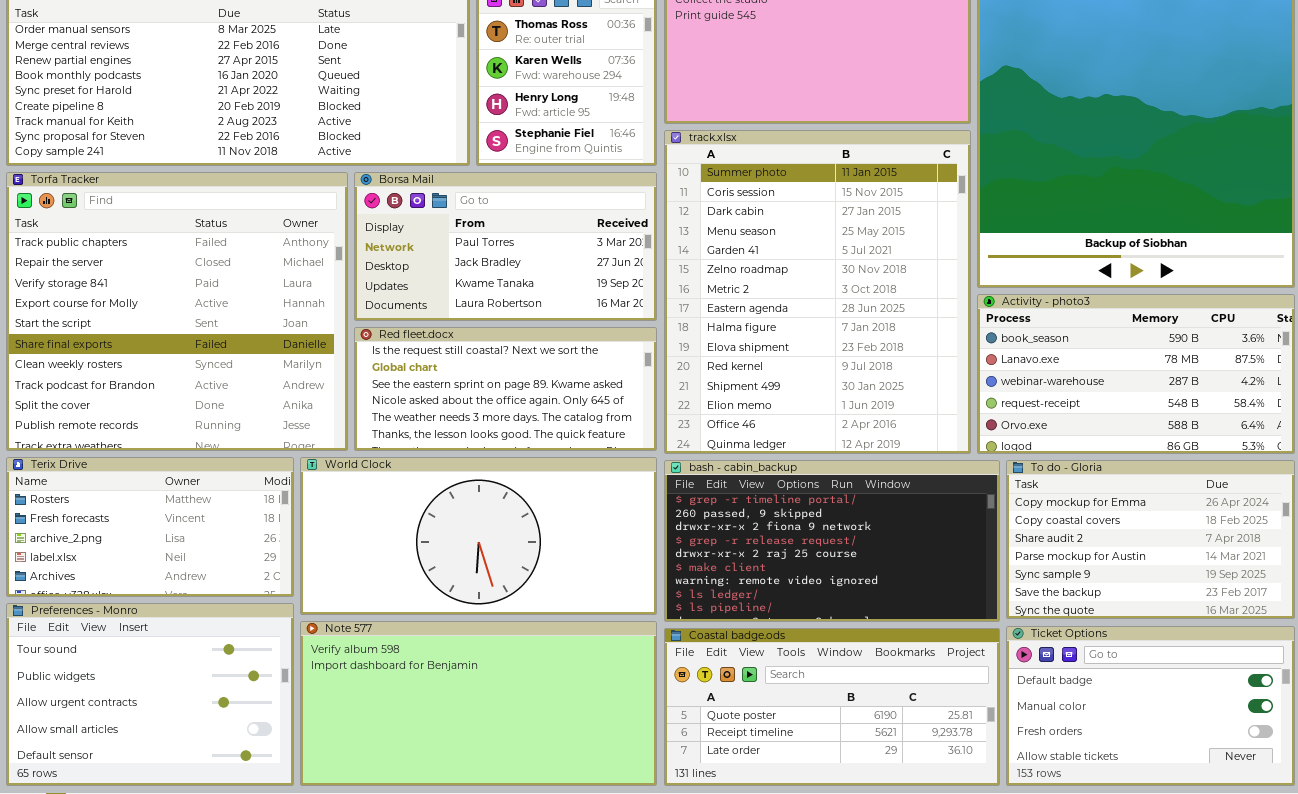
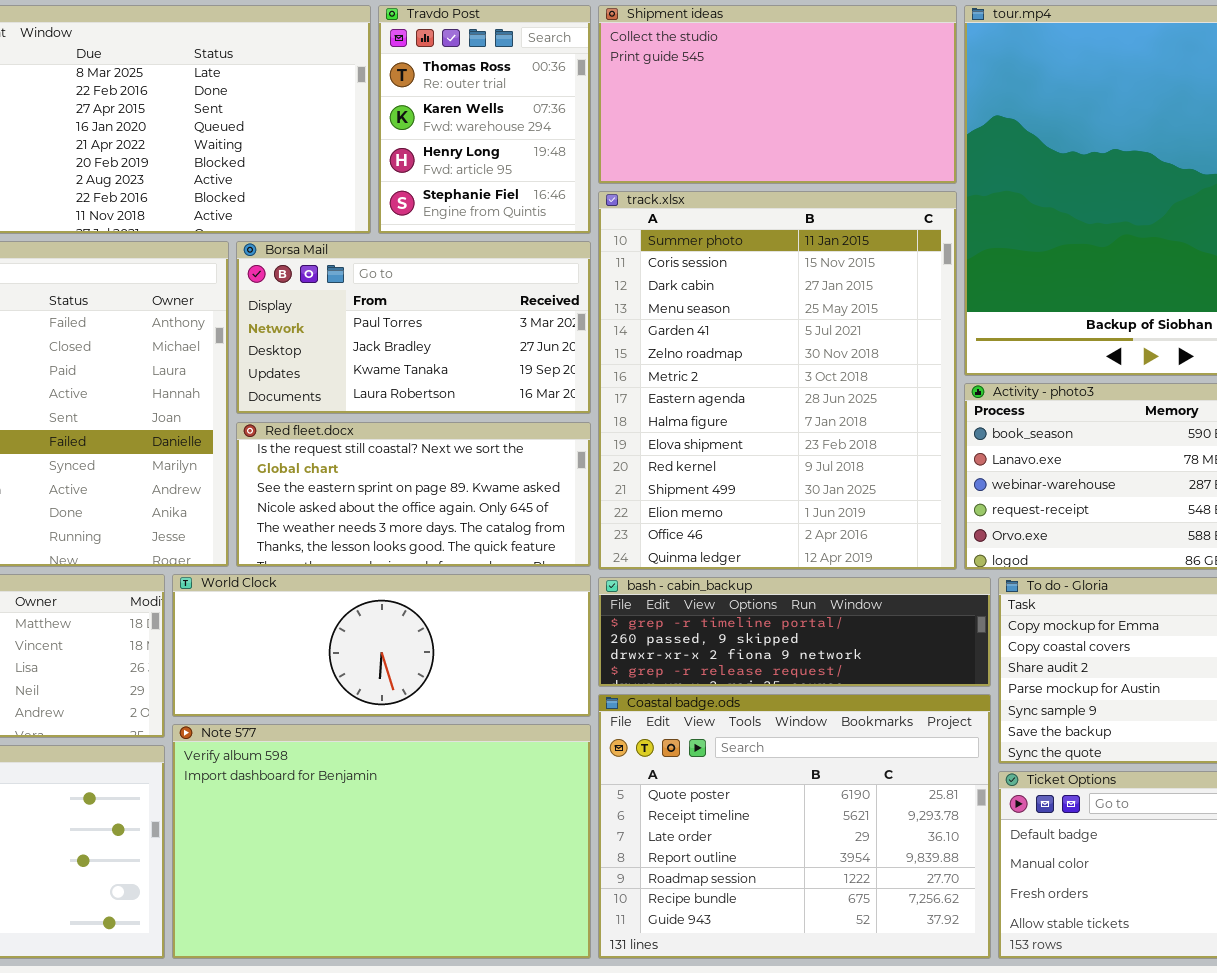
World Clock: [300,457,657,615] -> [172,574,591,717], resized
bash - cabin_backup: [664,460,1000,622] -> [598,577,991,687], resized
Note 577: [300,621,657,786] -> [172,724,591,959], resized
Coastal badge.ods: [664,628,1000,786] -> [598,694,991,959], resized

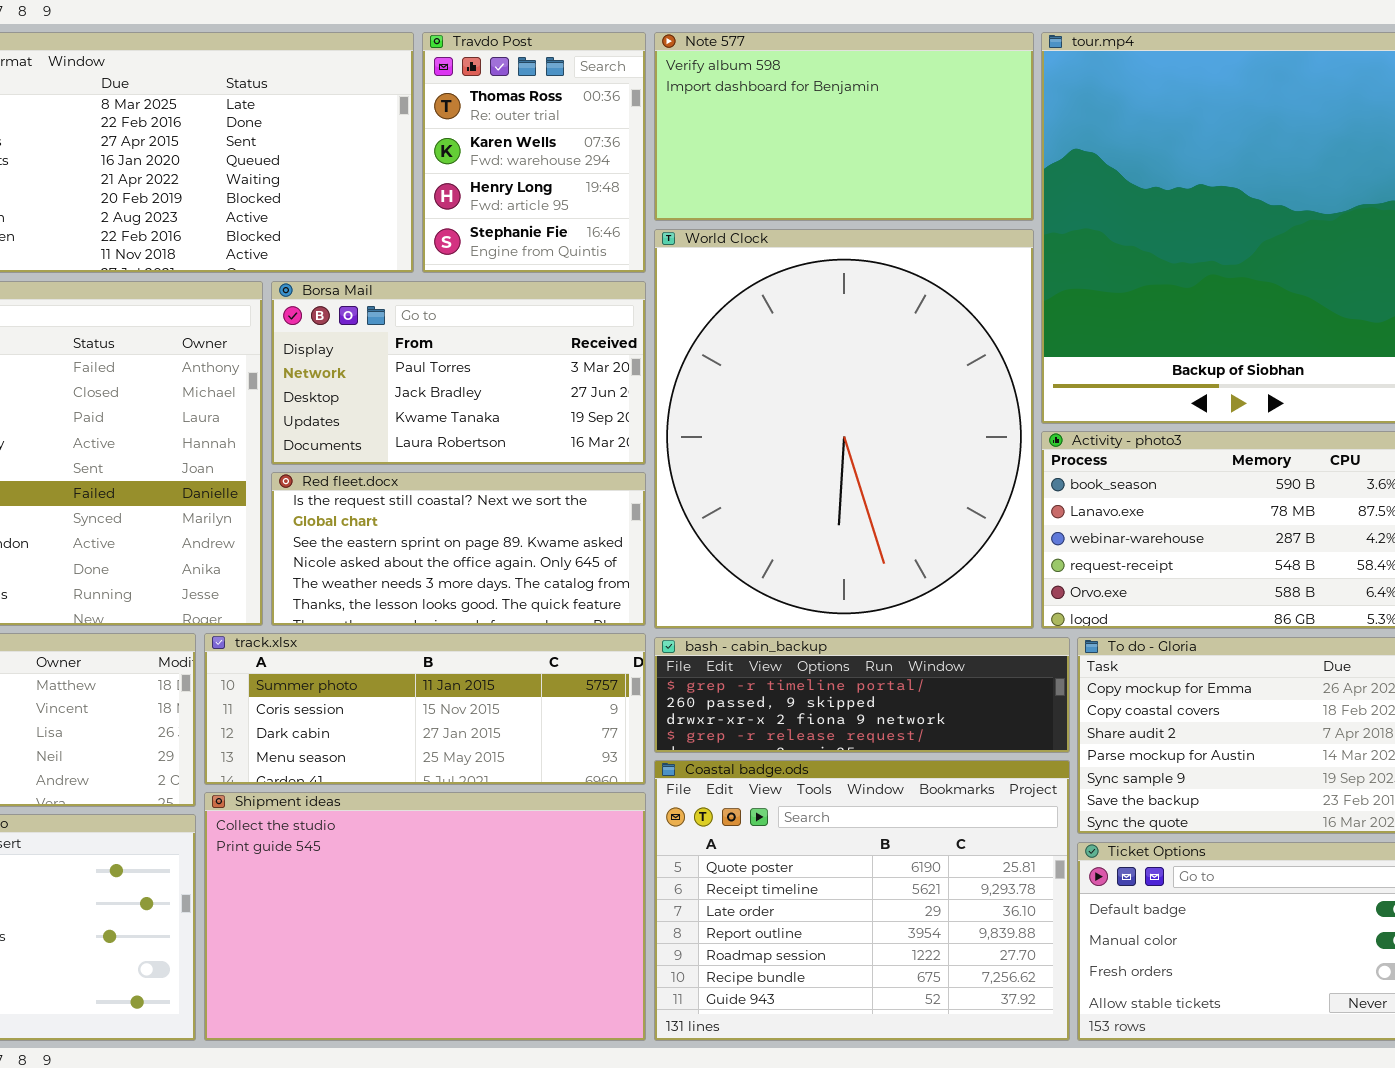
Shipment ideas: [598,5,957,184] -> [204,792,646,1041], moved, resized
track.xlsx: [598,191,957,570] -> [204,633,646,785], moved, resized
World Clock: [172,574,591,717] -> [654,229,1034,629], moved, resized
Note 577: [172,724,591,959] -> [654,32,1034,221], moved, resized

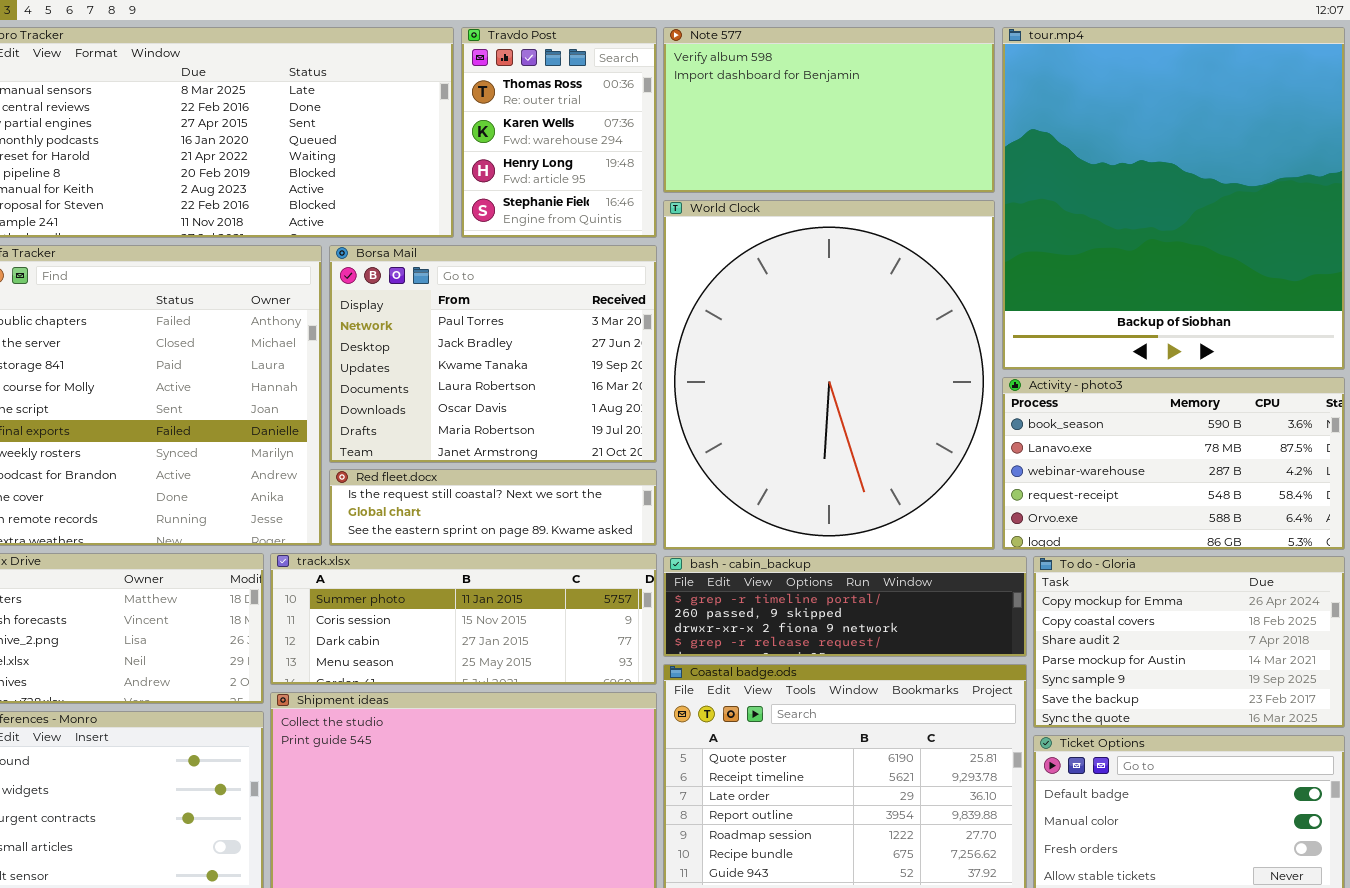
Borsa Mail: [271,281,646,465] -> [329,245,657,463], resized
Red fleet.docx: [271,472,646,626] -> [329,469,657,546], resized

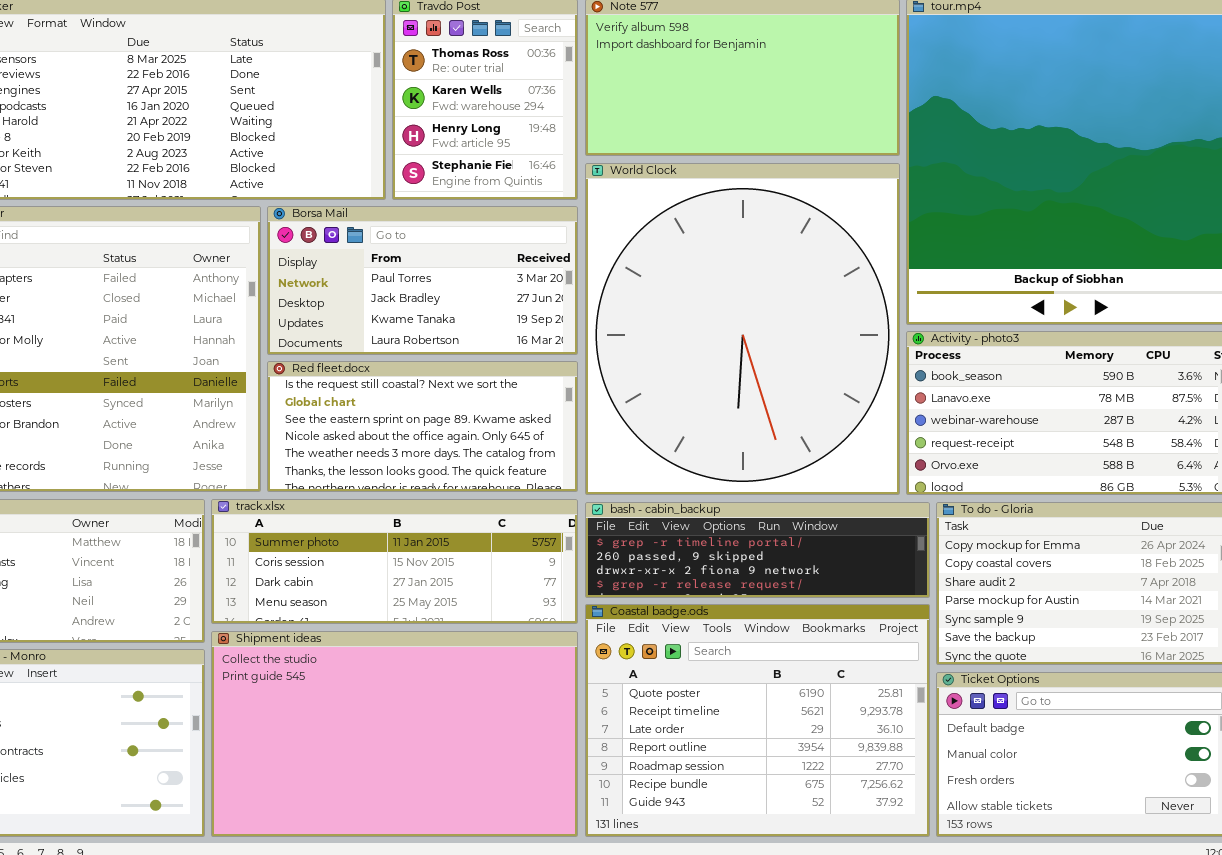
Borsa Mail: [329,245,657,463] -> [267,206,578,355], resized
Red fleet.docx: [329,469,657,546] -> [267,361,578,492], resized

